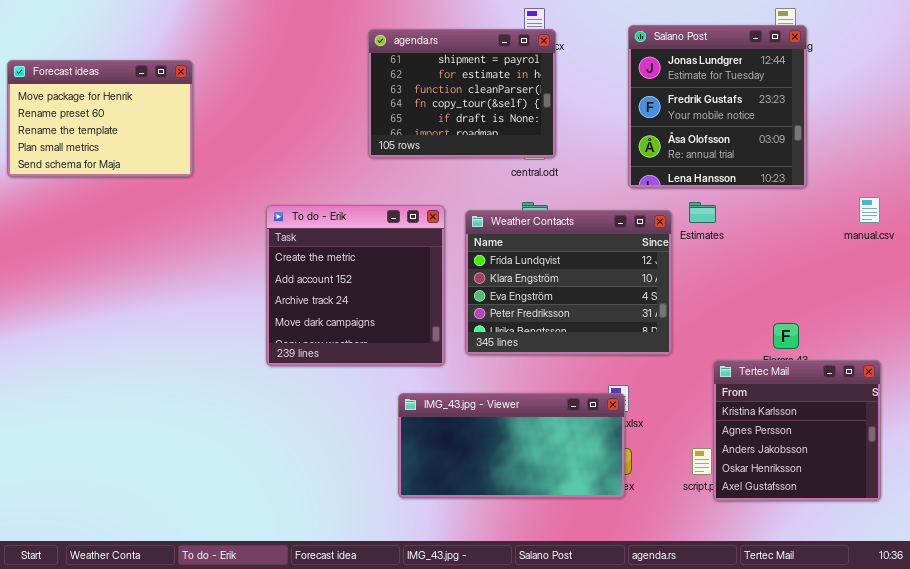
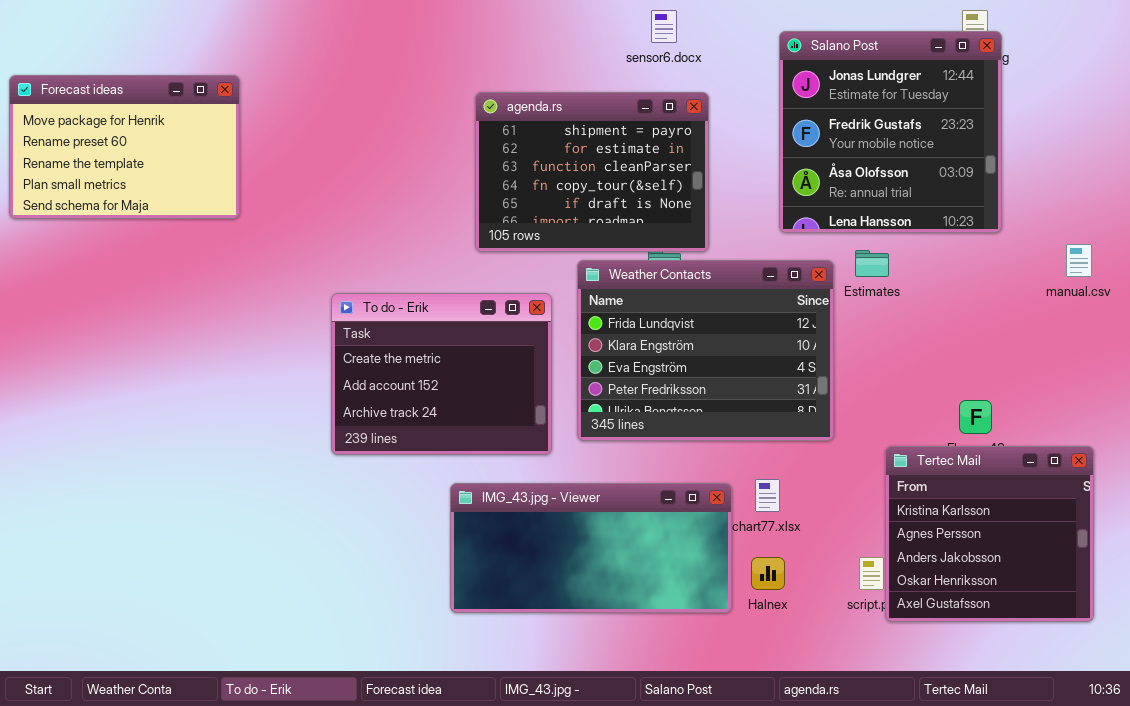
agenda.rs: [368,29,556,158] -> [475,92,709,252], moved
To do - Erik: [266,205,445,366] -> [331,293,552,455], resized
IMG_43.jpg - Viewer: [398,393,625,498] -> [450,483,732,613], moved

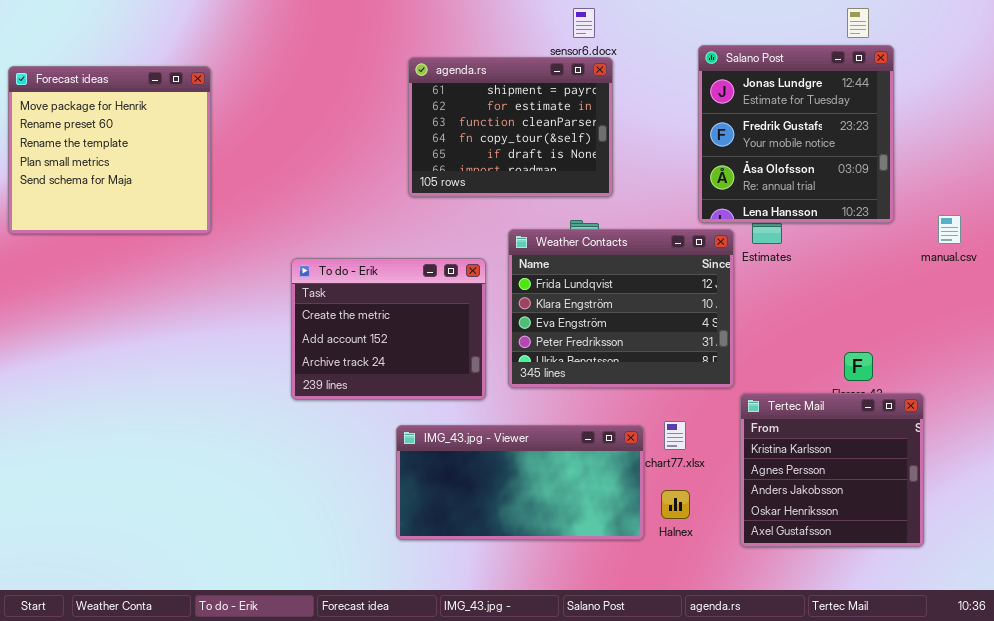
Salano Post: [779,31,1002,233] -> [698,45,894,223], moved
Forecast ideas: [9,75,240,219] -> [8,66,211,234], resized
agenda.rs: [475,92,709,252] -> [408,57,613,197], moved
Tertec Mail: [885,446,1094,622] -> [740,393,924,547], moved

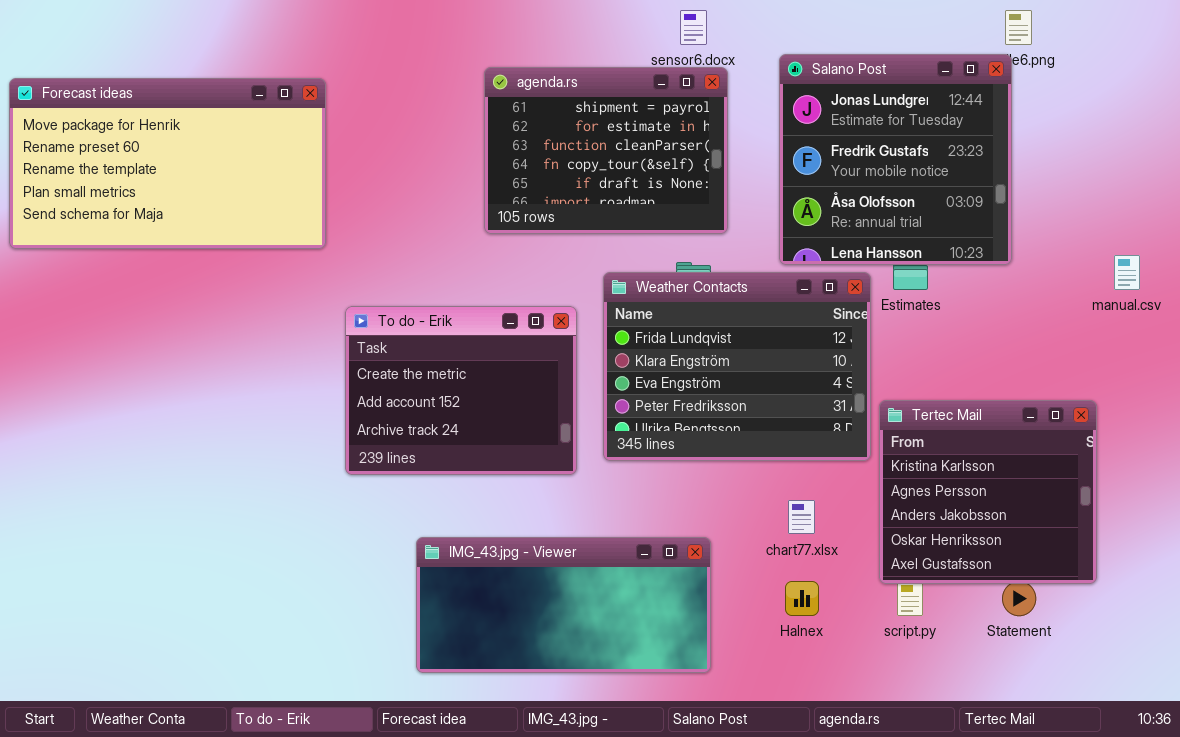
Salano Post: [698,45,894,223] -> [779,54,1012,265], moved
Forecast ideas: [8,66,211,234] -> [9,78,326,249], resized
Tertec Mail: [740,393,924,547] -> [879,400,1097,584], moved
IMG_43.jpg - Viewer: [396,425,644,540] -> [416,537,711,673], moved

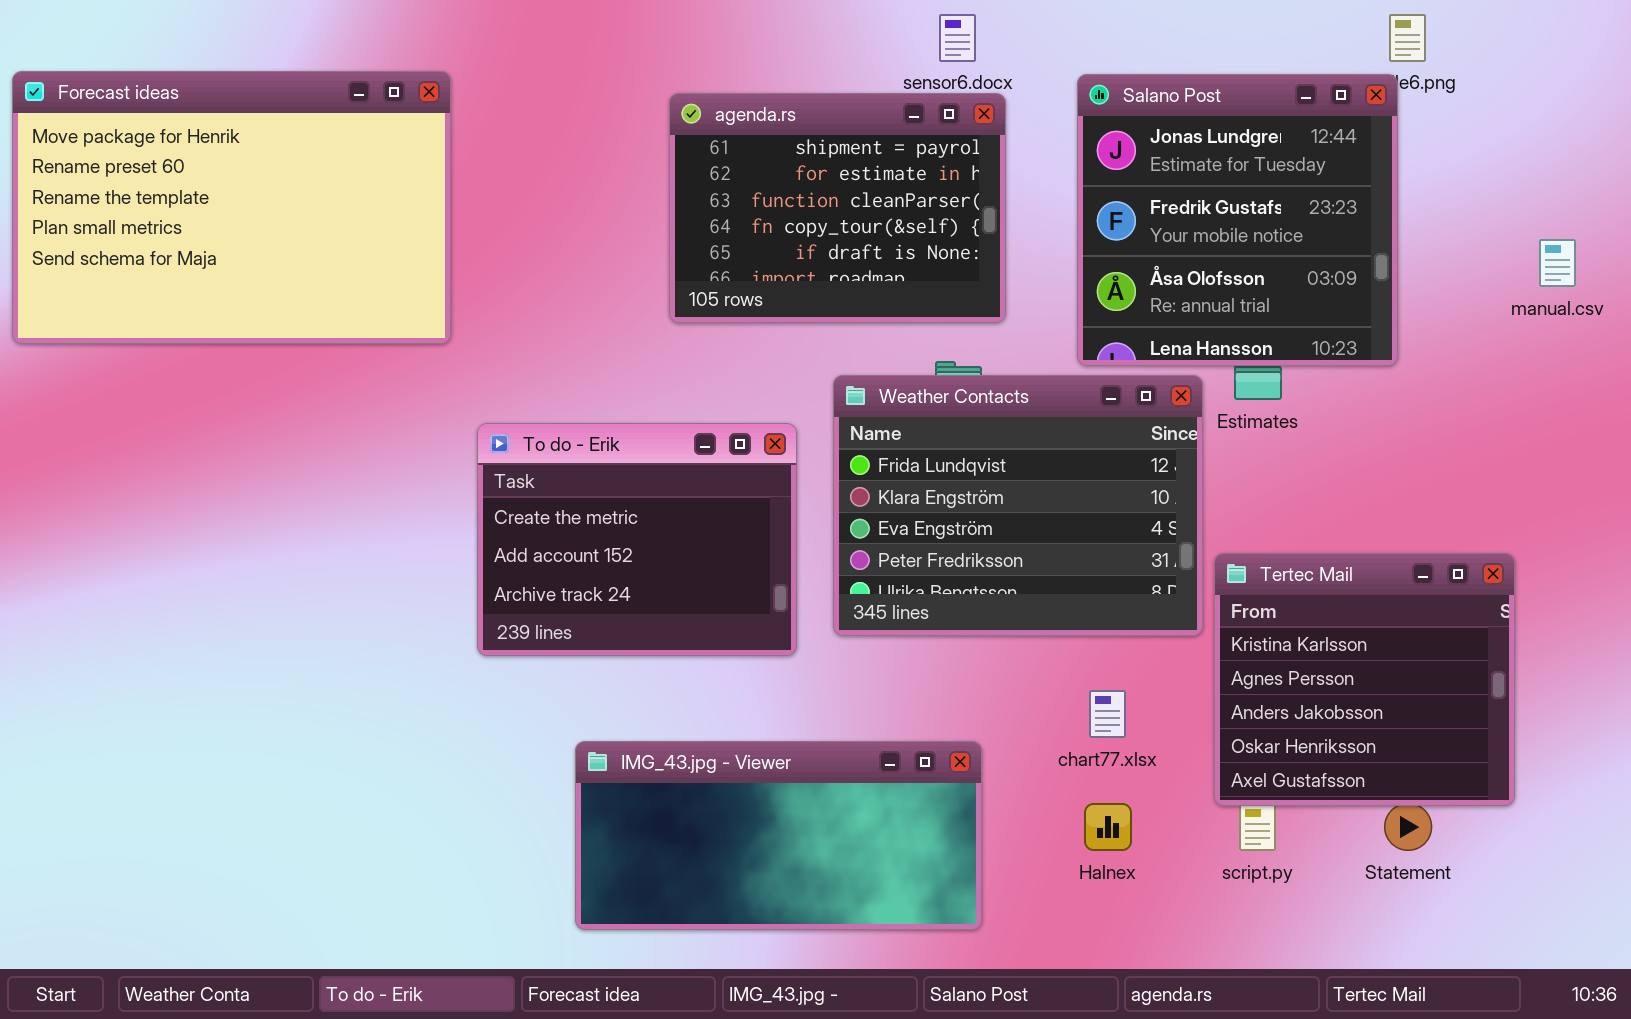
Forecast ideas: [9,78,326,249] -> [12,71,451,344], resized
manual.csv: [1114,255,1140,290] -> [1539,239,1576,287], moved

